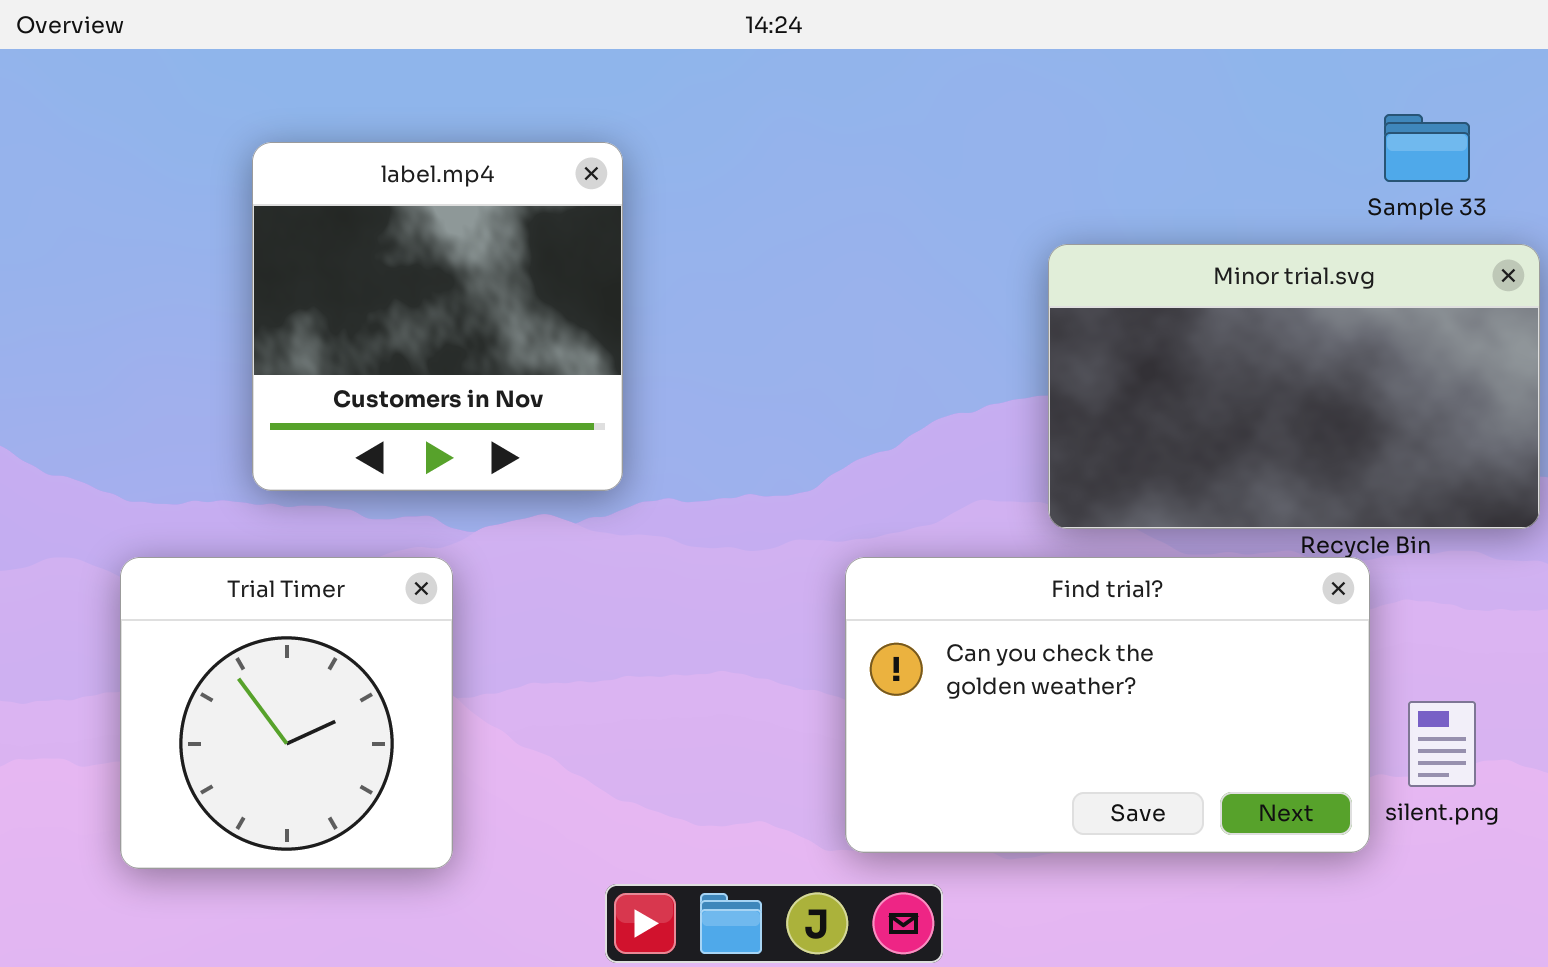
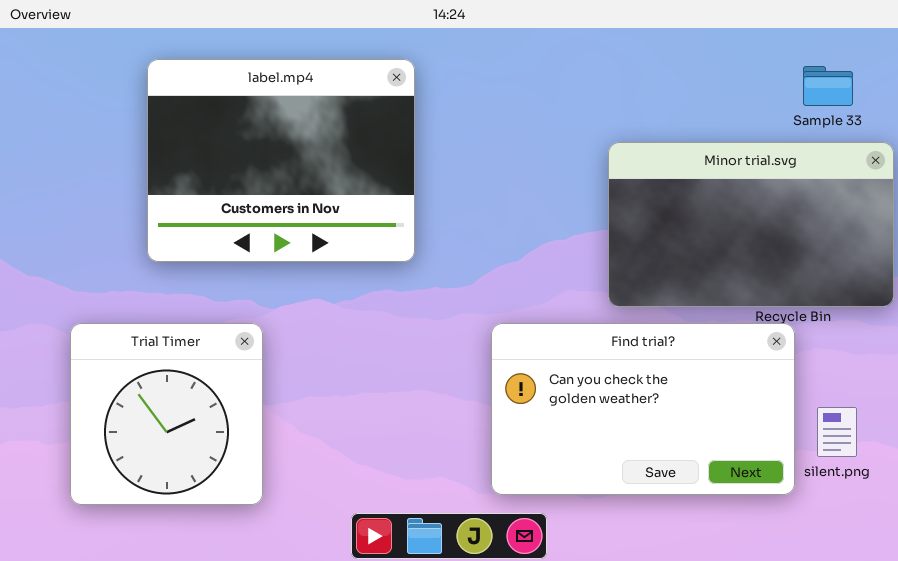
label.mp4: [252,142,623,491] -> [147,59,415,262], moved, resized

